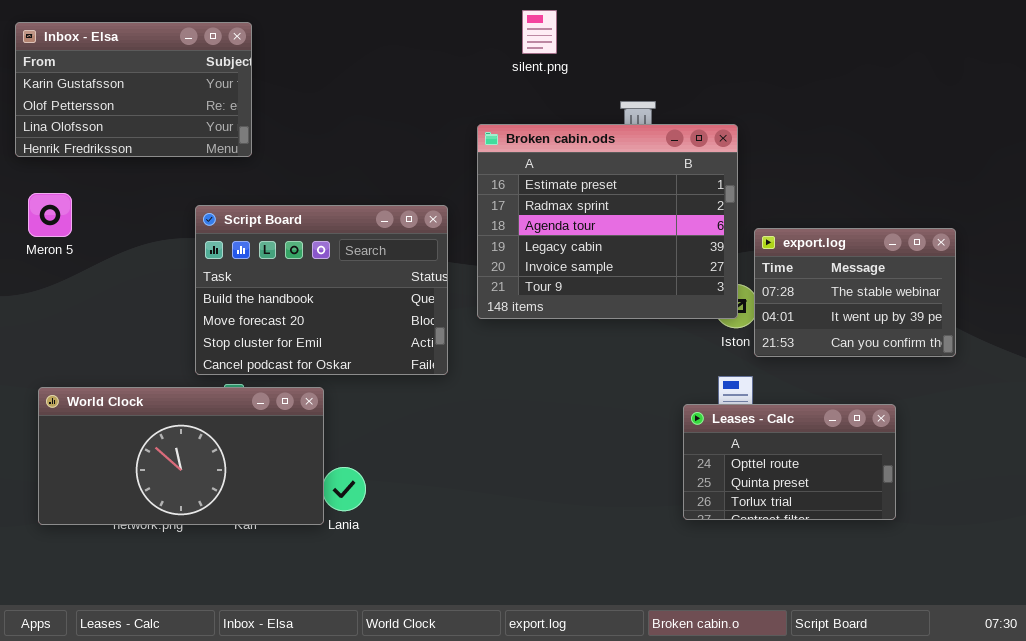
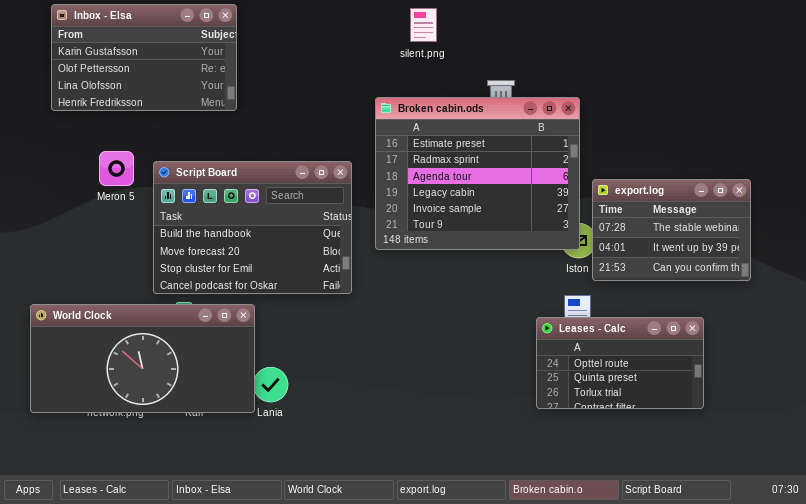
Inbox - Elsa: [15,22,252,157] -> [51,4,237,111], moved
Meron 5: [28,193,72,237] -> [99,151,134,186], moved

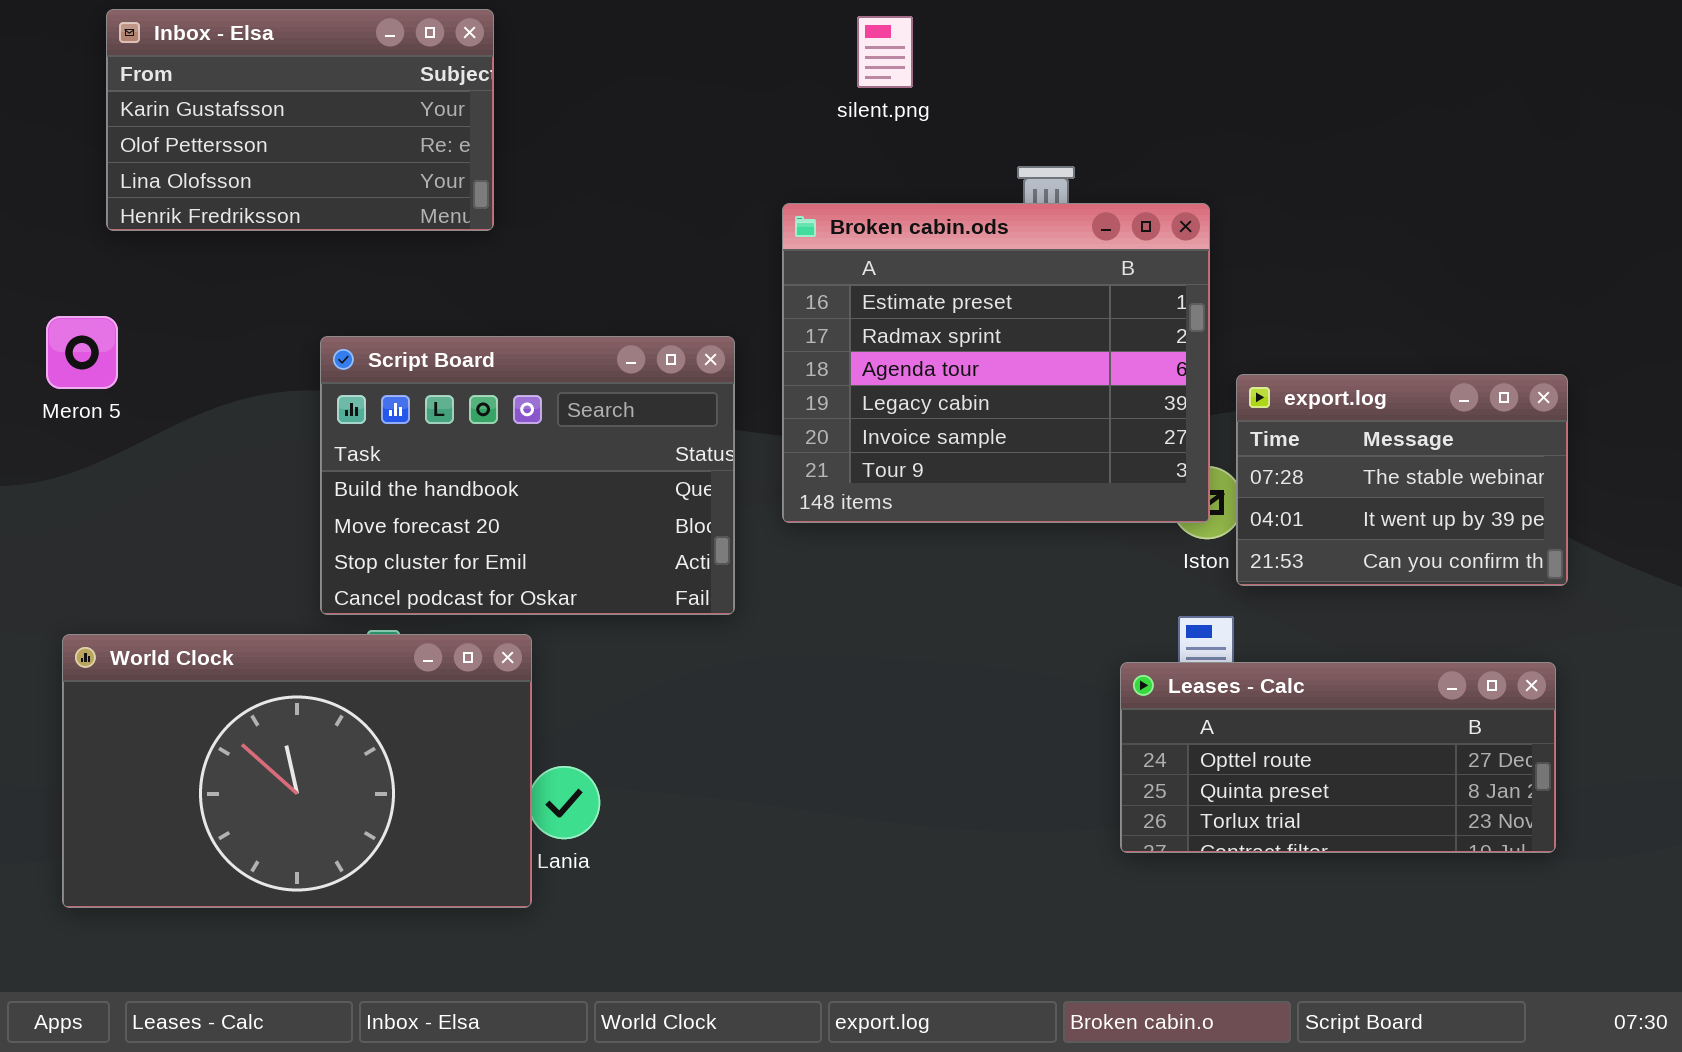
Meron 5: [99,151,134,186] -> [46,316,118,389], moved
World Clock: [30,304,255,413] -> [62,634,532,908], resized
Leases - Calc: [536,317,704,409] -> [1120,662,1556,853], resized

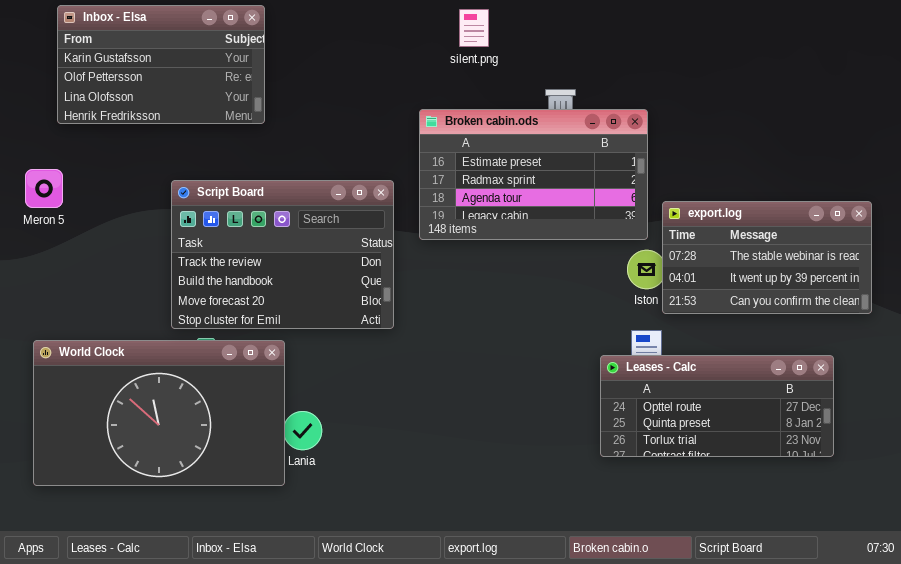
Broken cabin.ods: [782,203,1210,523] -> [419,109,648,240], resized
Script Board: [320,336,735,615] -> [171,180,394,329], scrolled up 1 row
export.log: [1236,374,1568,586] -> [662,201,872,314], resized

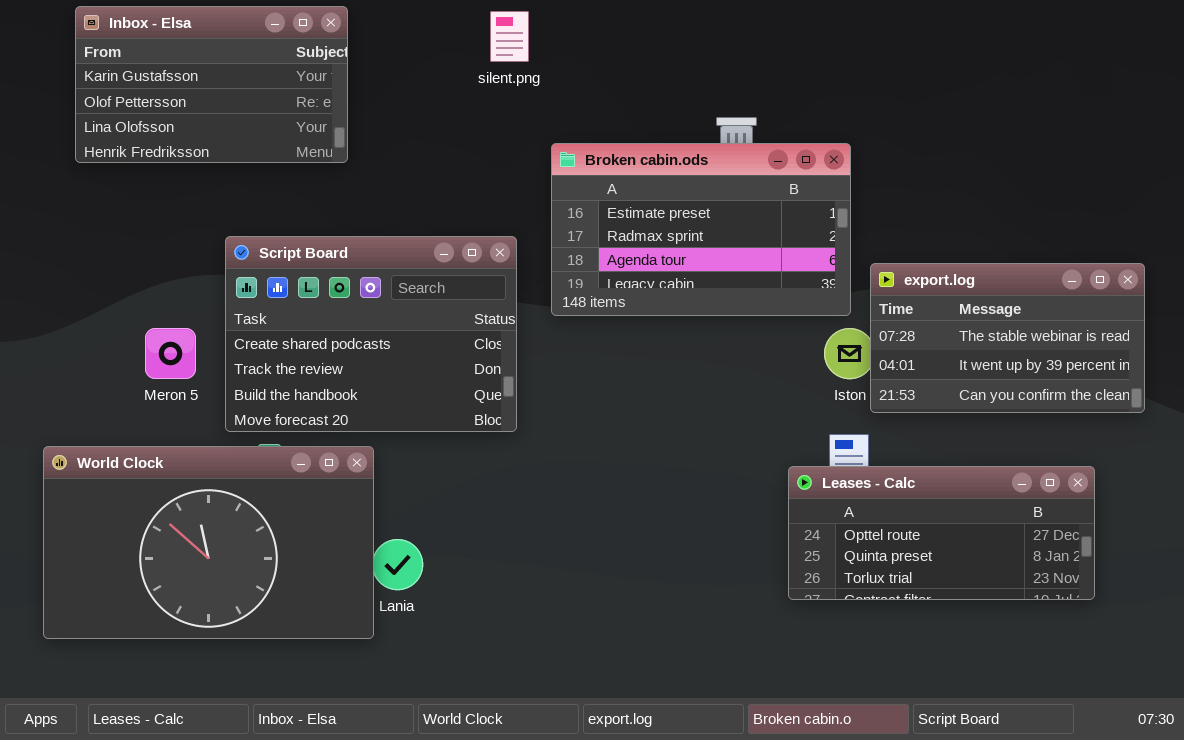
silent.png: [459,9,489,47] -> [490,11,529,62], moved
Meron 5: [25,169,63,208] -> [145,328,196,379], moved
Script Board: [171,180,394,329] -> [225,236,517,432], scrolled up 1 row

